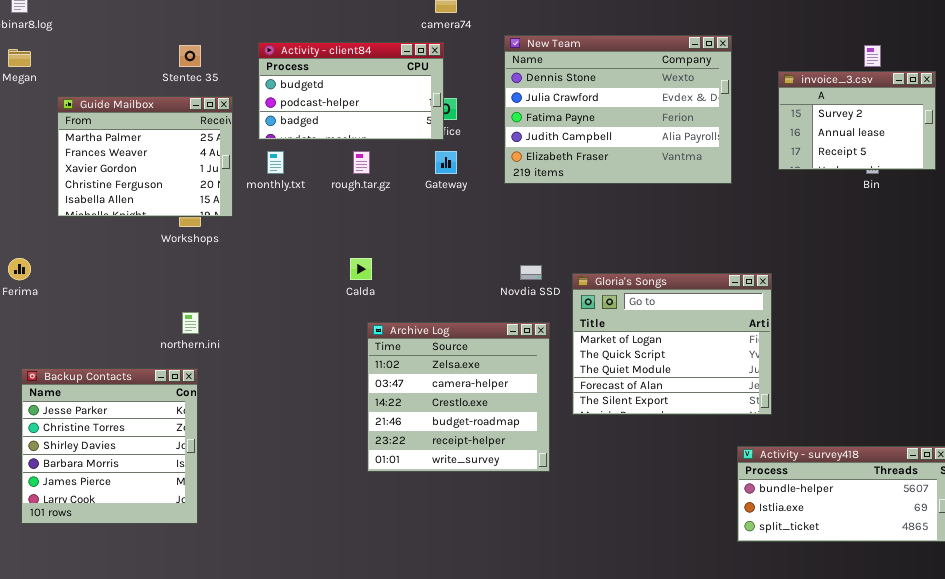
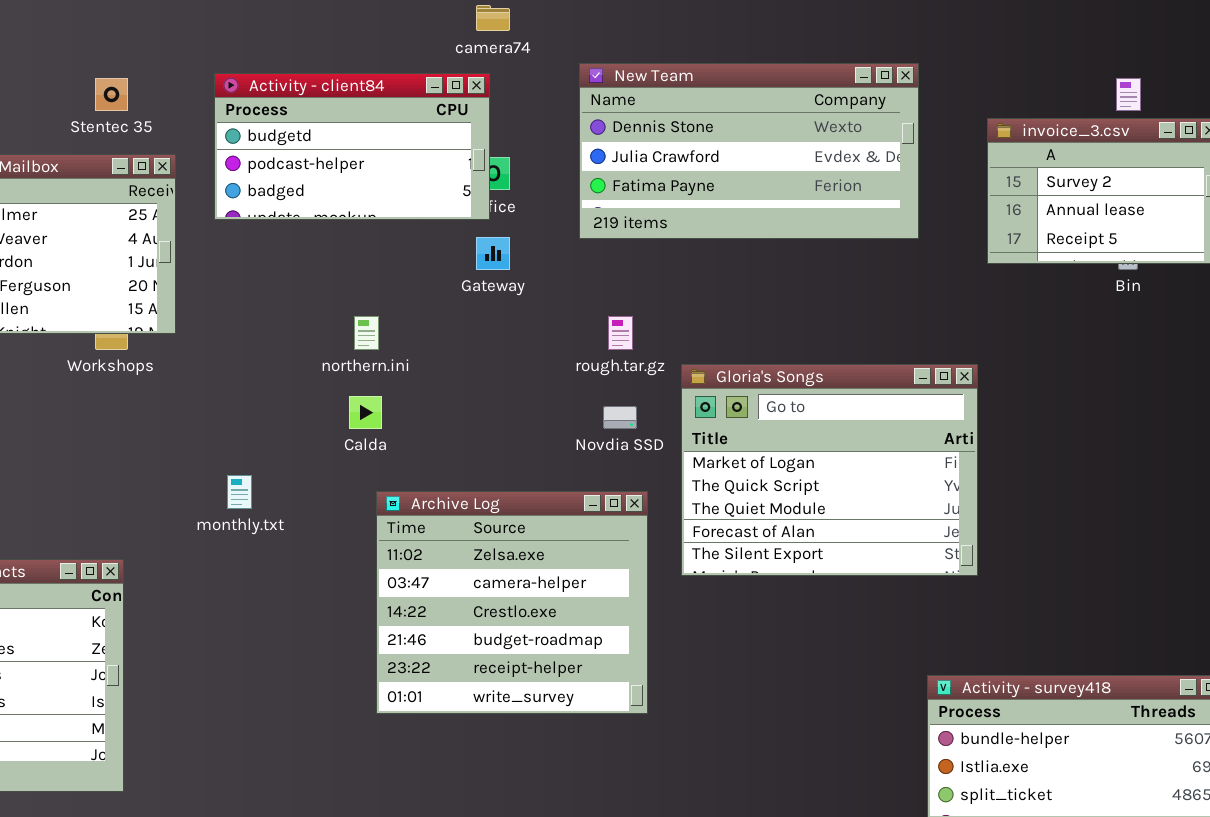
New Team: [504,35,732,184] -> [579,63,919,239], resized
monthly.txt: [267,151,284,174] -> [227,475,252,509], moved
rough.tar.gz: [353,151,370,174] -> [608,316,633,350], moved
Gloria's Songs: [572,273,772,415] -> [681,364,978,576], moved
northern.ini: [182,312,199,334] -> [354,316,379,350], moved

